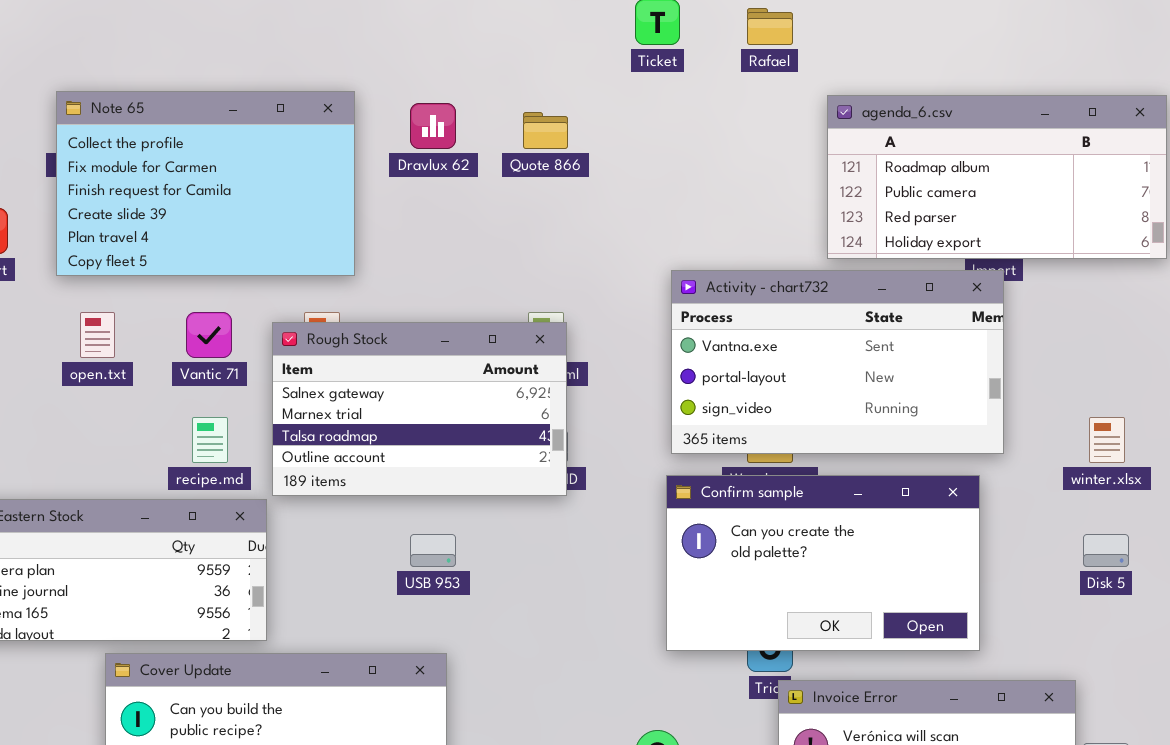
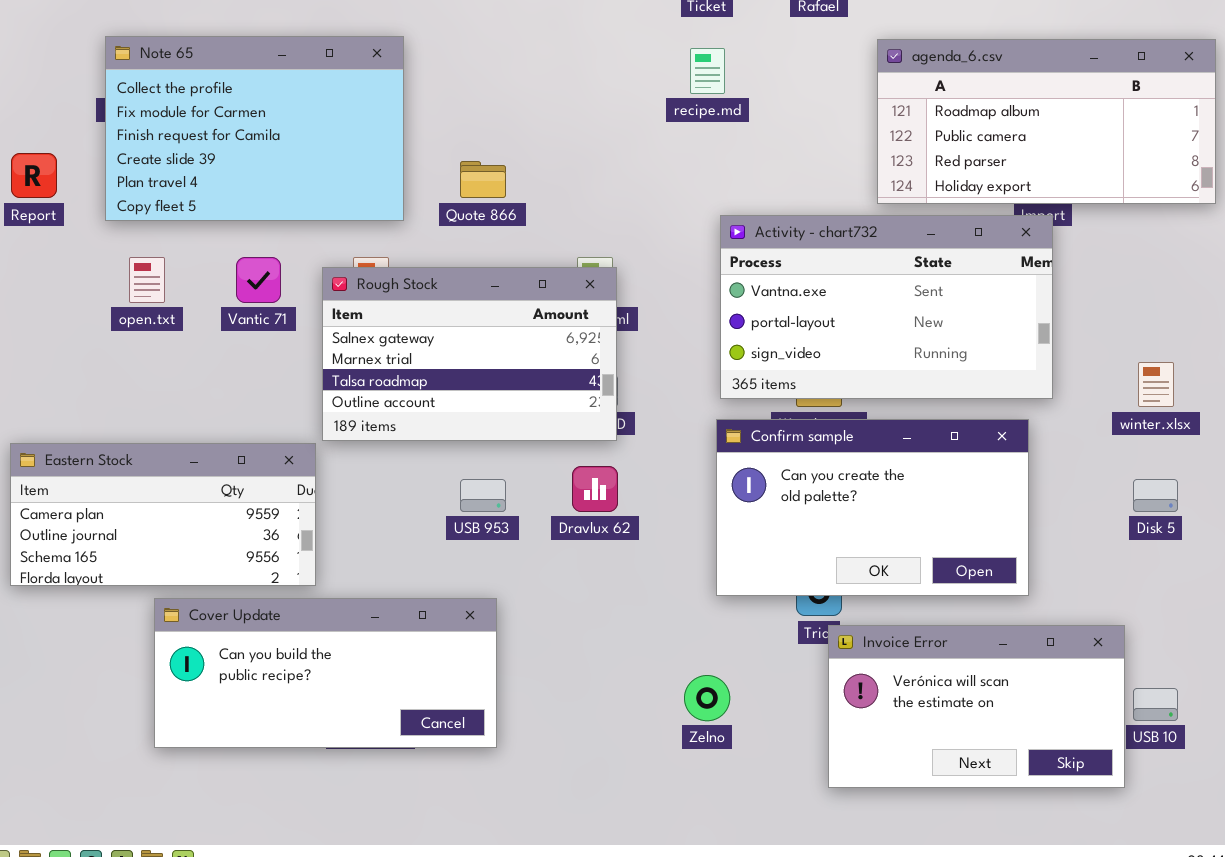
Dravlux 62: [410,103,456,149] -> [572,466,618,512], moved
Quote 866: [523,112,568,149] -> [460,161,506,198], moved
recipe.md: [192,417,228,463] -> [690,48,725,94], moved

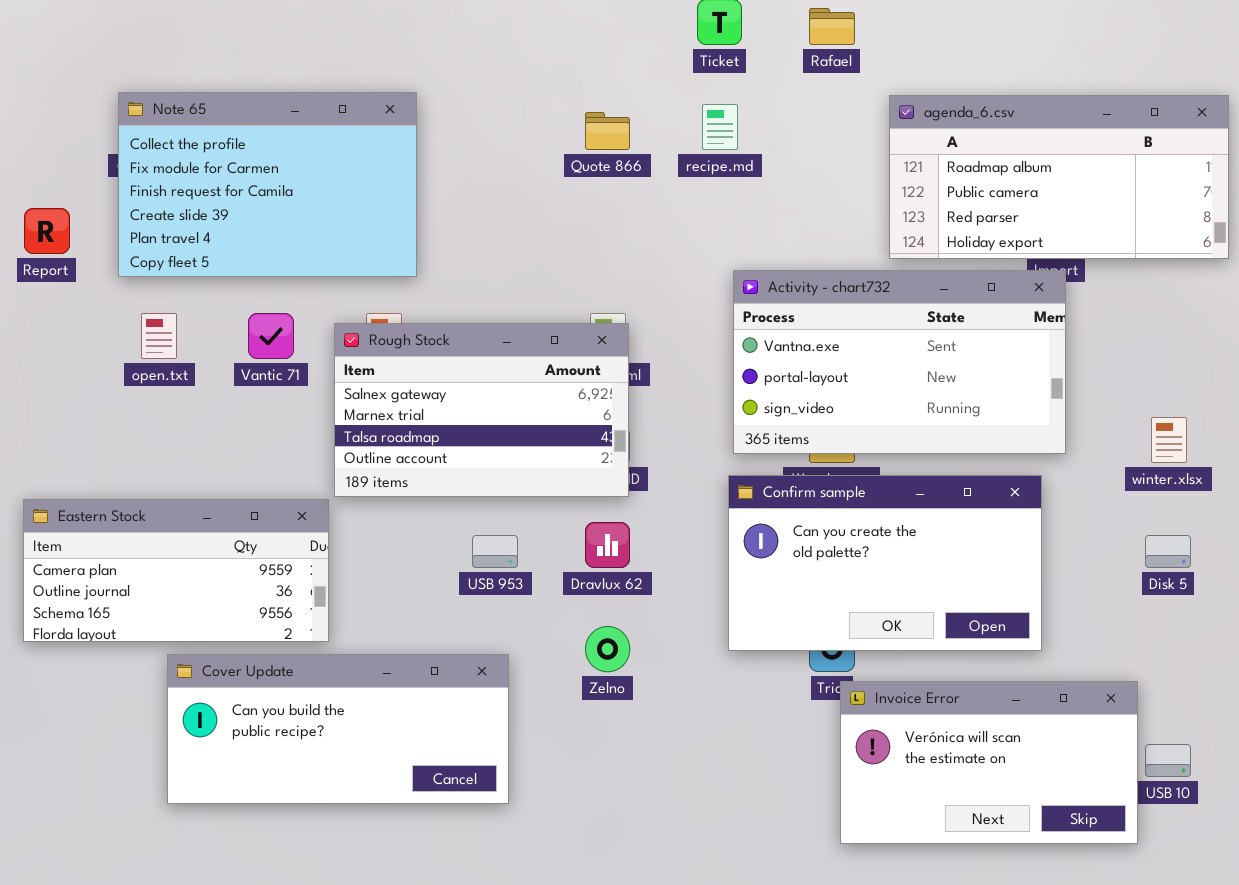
Quote 866: [460,161,506,198] -> [585,112,630,150], moved
Zelno: [684,675,730,721] -> [585,626,630,672], moved

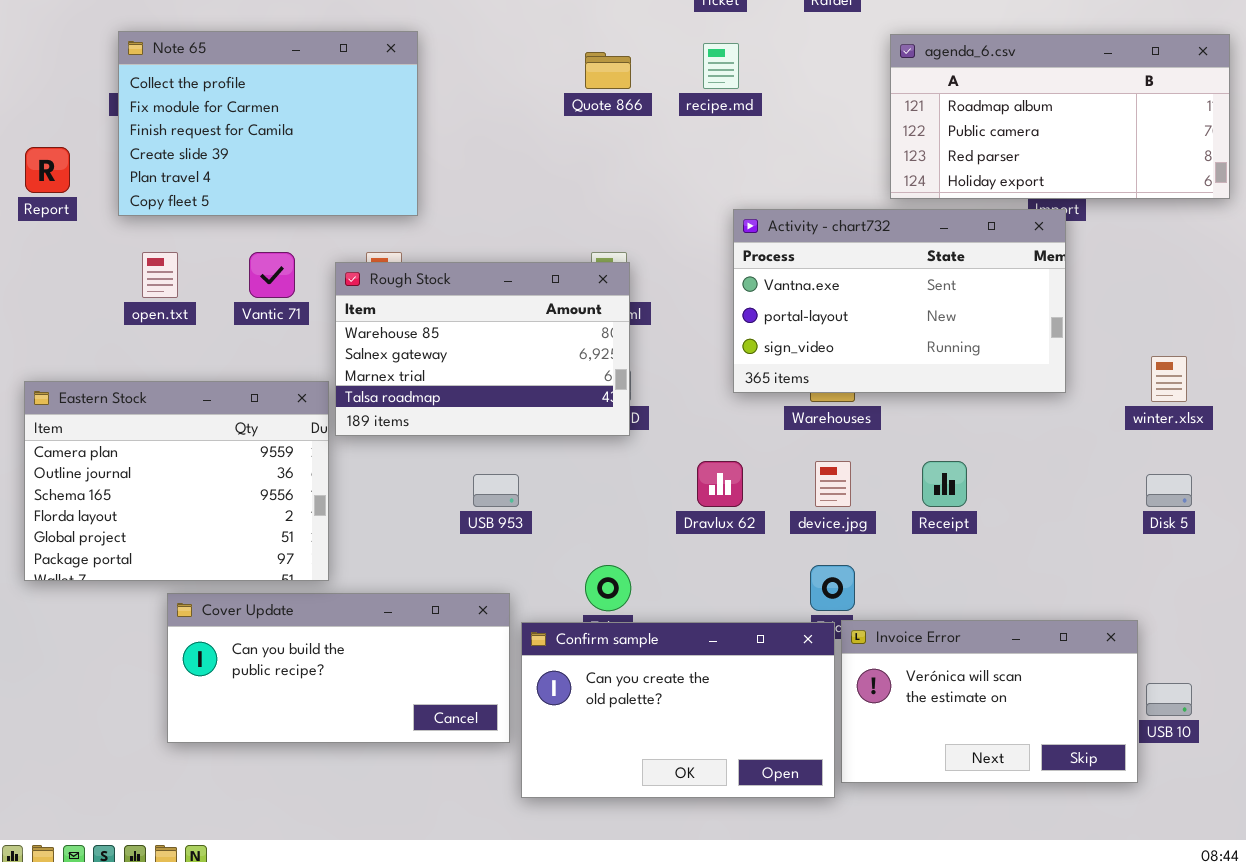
Rough Stock: [334,323,629,497] -> [335,262,630,436], scrolled up 1 row
Confirm sample: [728,475,1042,651] -> [521,622,835,798], moved
Eastern Stock: [23,499,329,642] -> [24,381,329,581], resized
Dravlux 62: [585,522,630,568] -> [697,461,743,507], moved

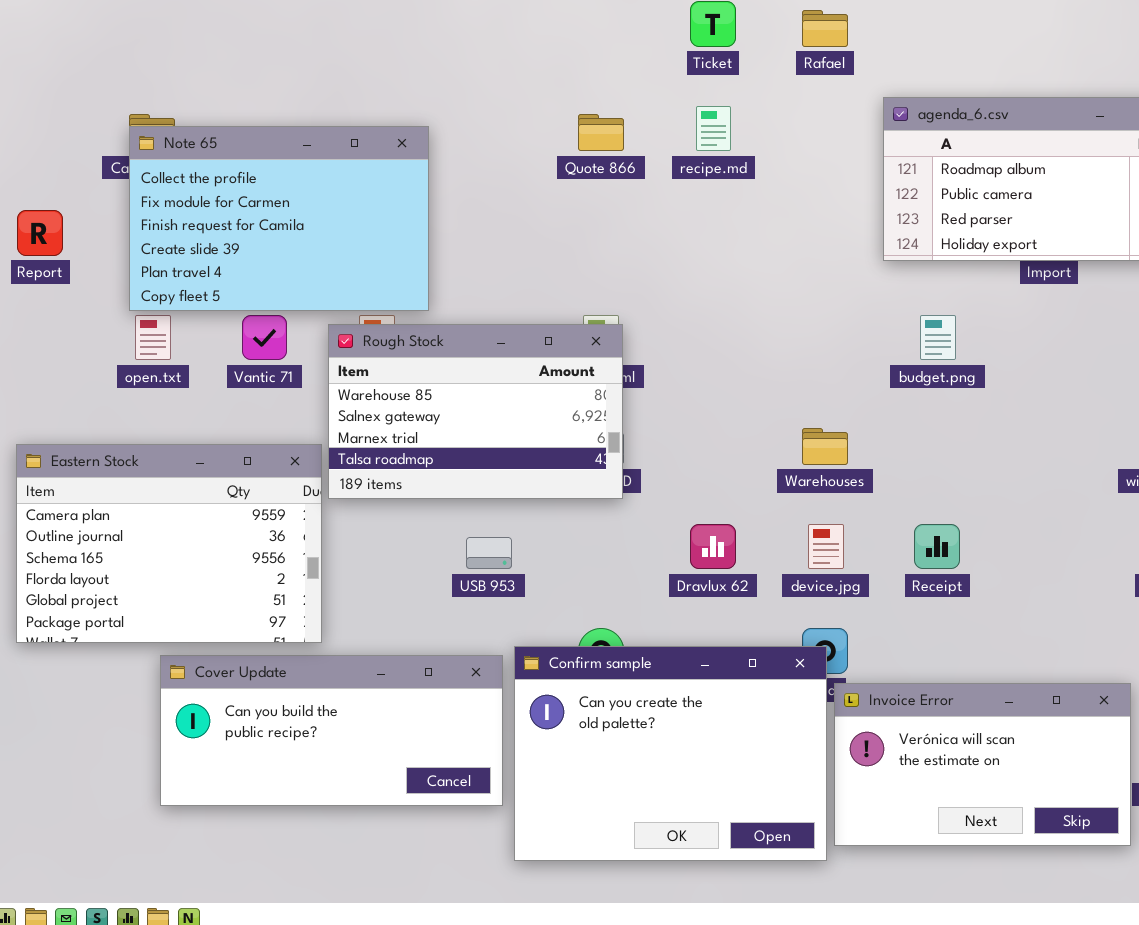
Note 65: [118,31,418,216] -> [129,126,429,311], moved
Activity - chart732: [733,209,1066,393] -> none, closed
Confirm sample: [521,622,835,798] -> [514,646,827,861], resized

